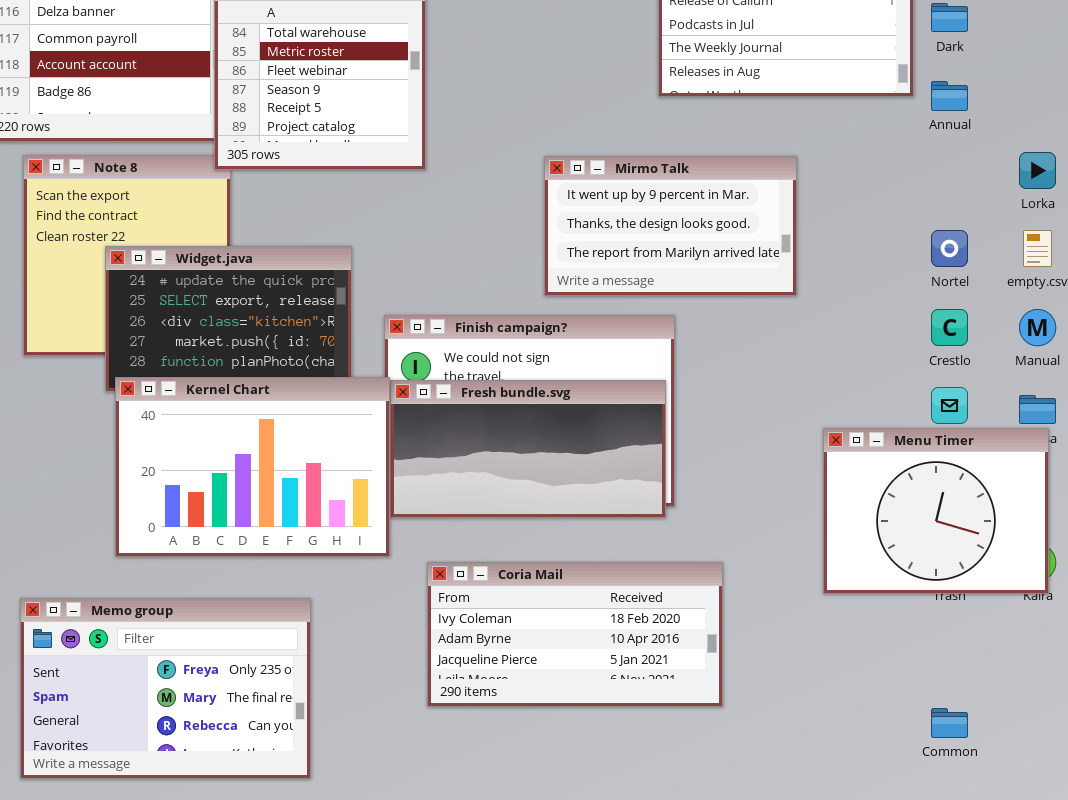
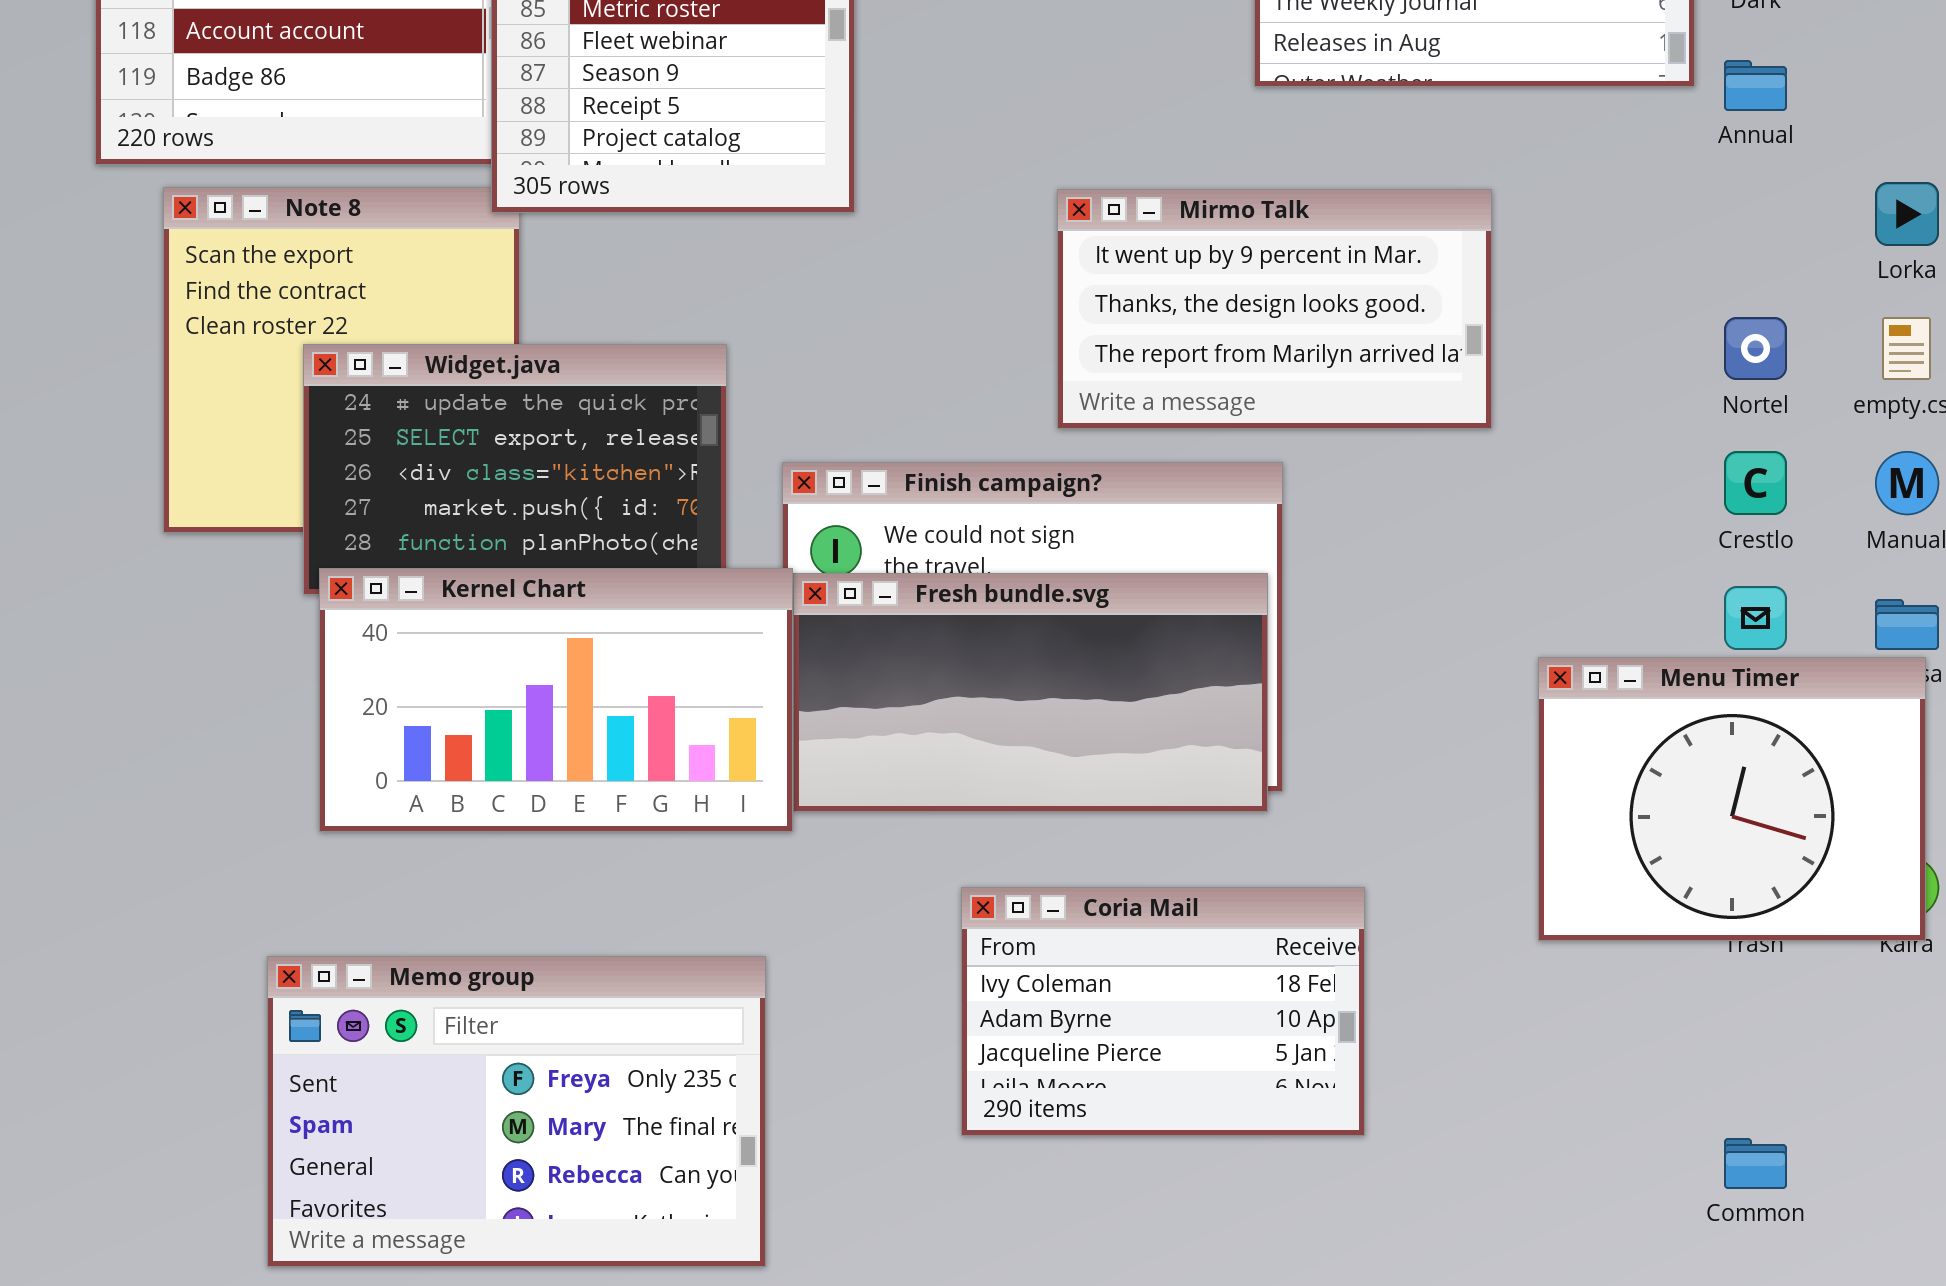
Kernel Chart: [115,377,390,557] -> [319,568,793,832], resized
Coria Mail: [427,562,723,707] -> [961,887,1365,1136], resized
Memo group: [20,598,311,779] -> [267,956,766,1267], moved

